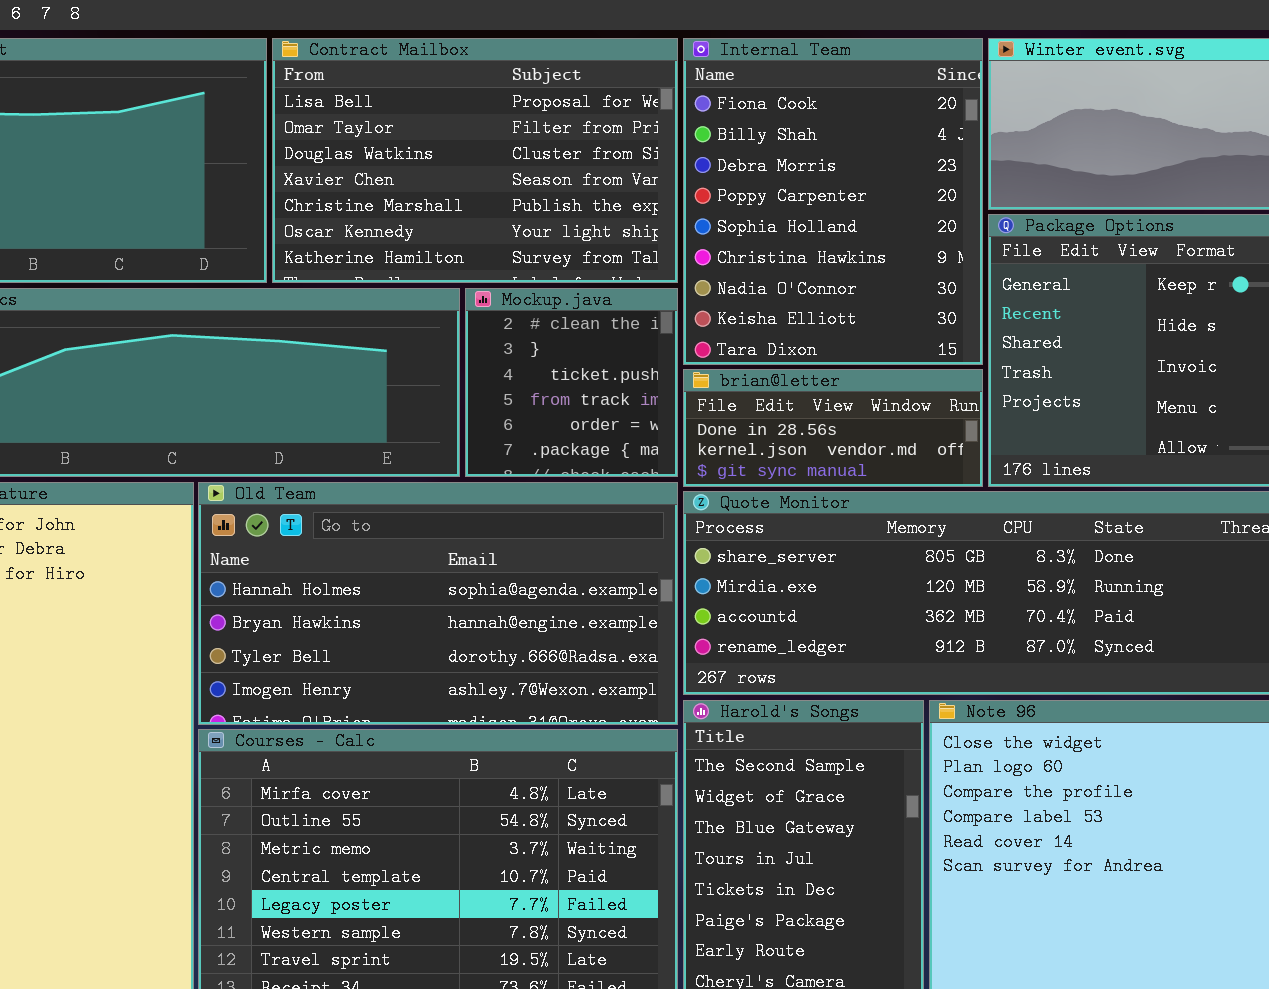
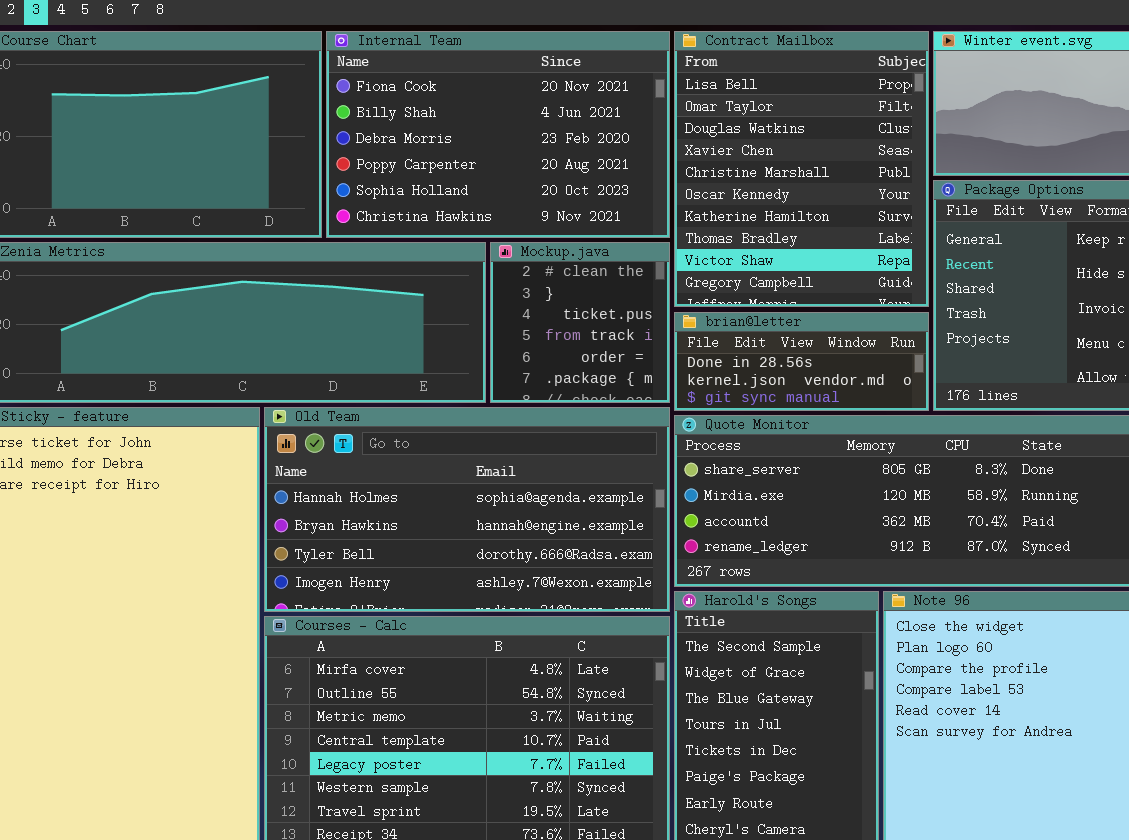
Contract Mailbox: [272,38,678,283] -> [674,31,929,307], moved, resized
Internal Team: [683,38,983,365] -> [326,31,670,238], moved, resized

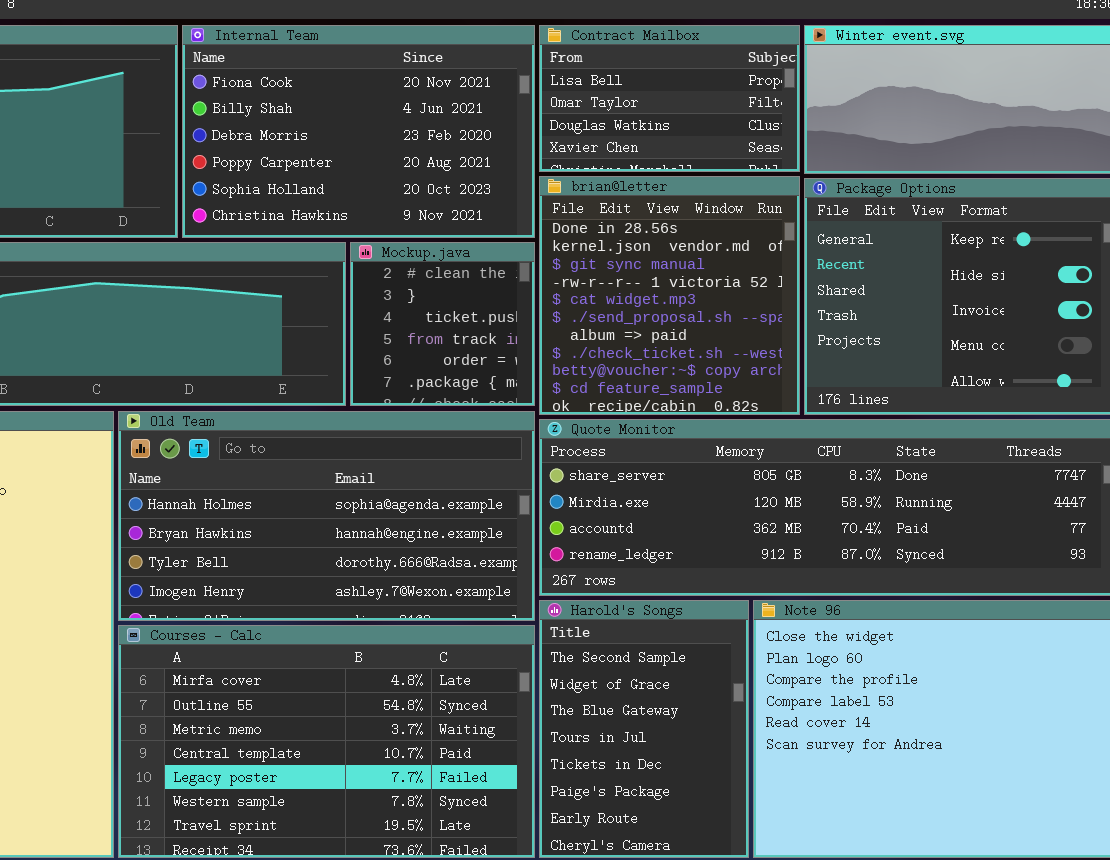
Contract Mailbox: [674,31,929,307] -> [539,25,800,172], resized
brian@letter: [674,312,929,411] -> [539,176,800,415], resized

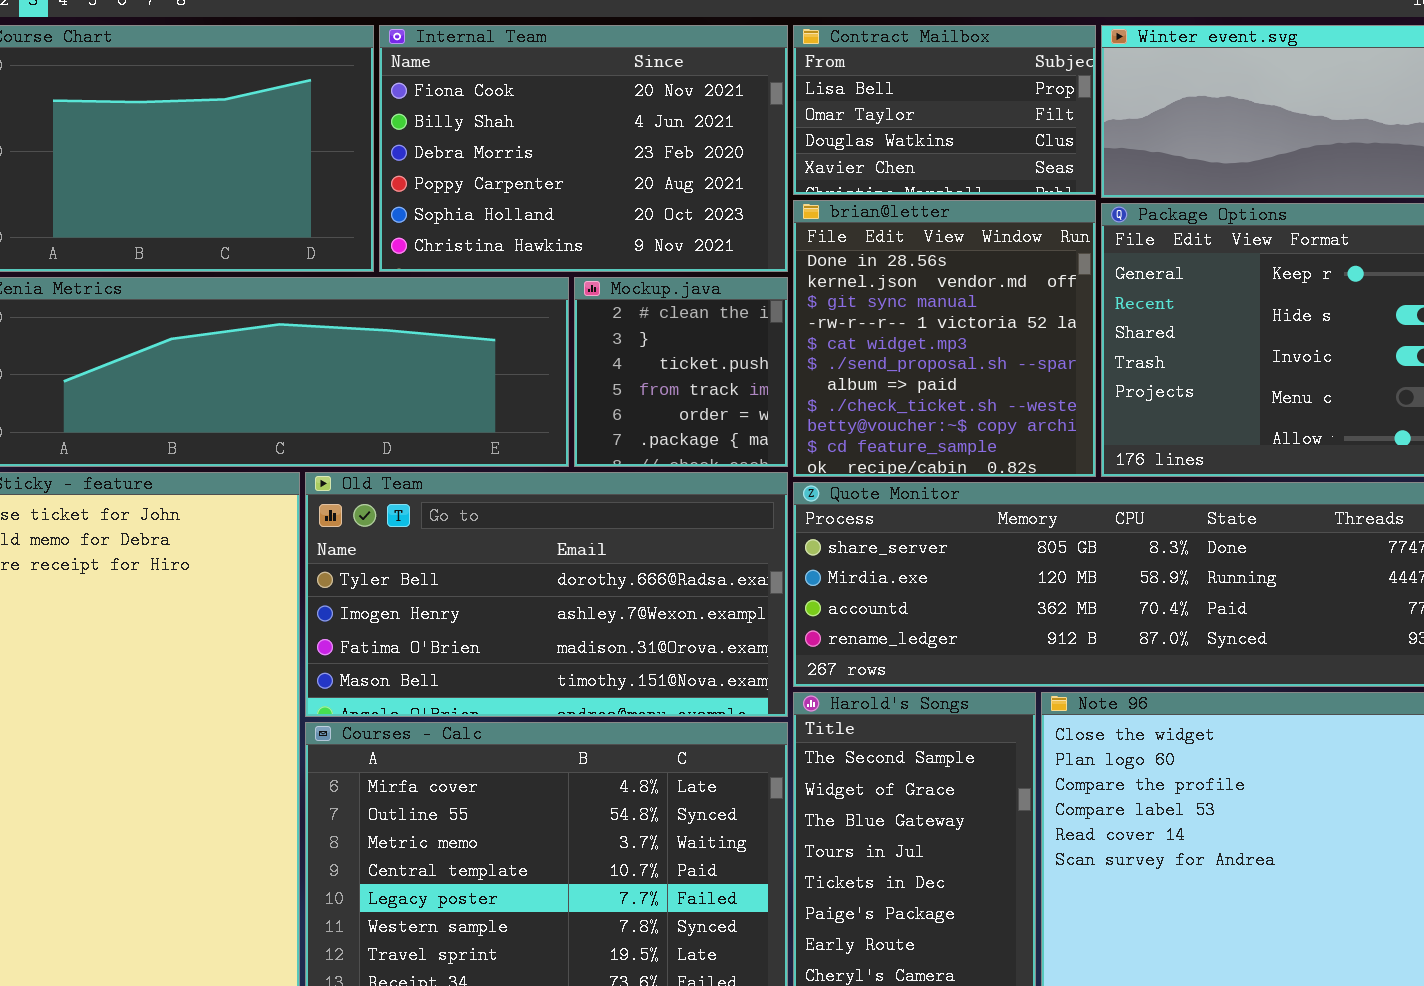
Old Team: [118,411,535,621] -> [305,472,788,717], scrolled down 2 rows

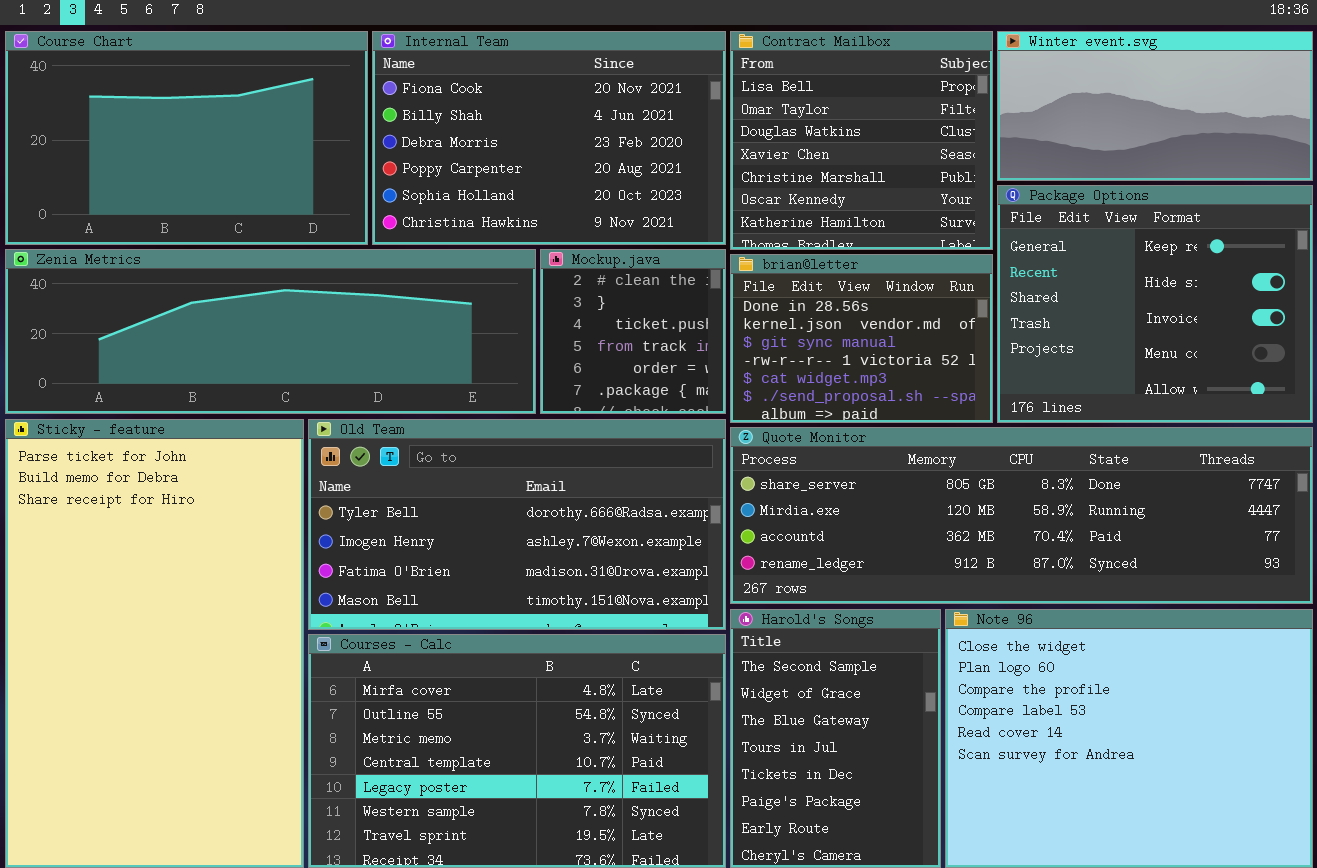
Contract Mailbox: [793,25,1096,195] -> [730,31,993,250], resized
brian@letter: [793,200,1096,477] -> [730,254,993,423], resized

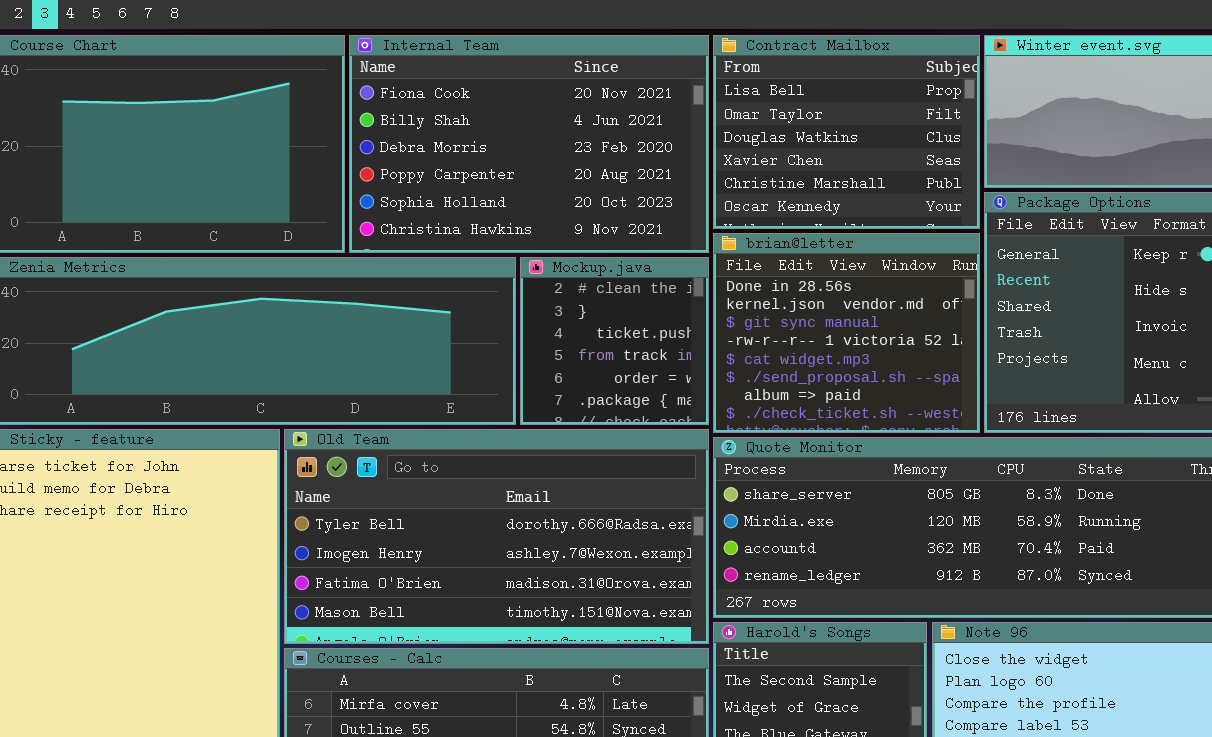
Contract Mailbox: [730,31,993,250] -> [713,35,980,229], resized
brian@letter: [730,254,993,423] -> [713,233,980,433], resized

